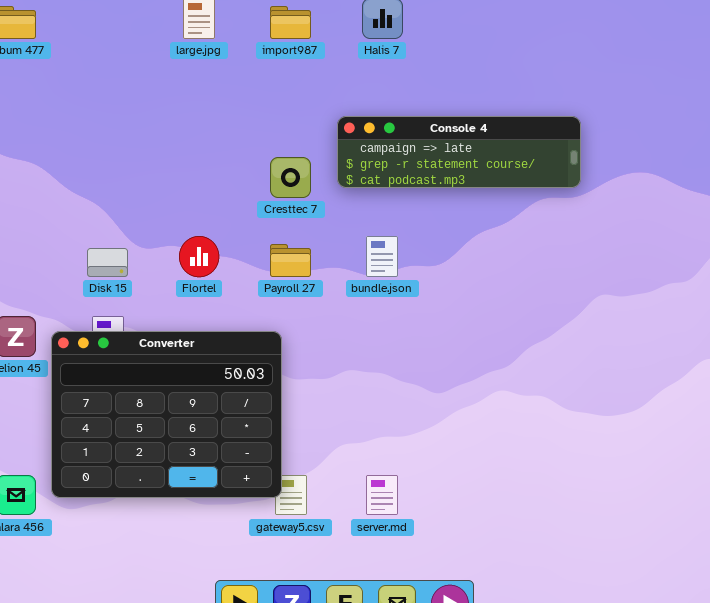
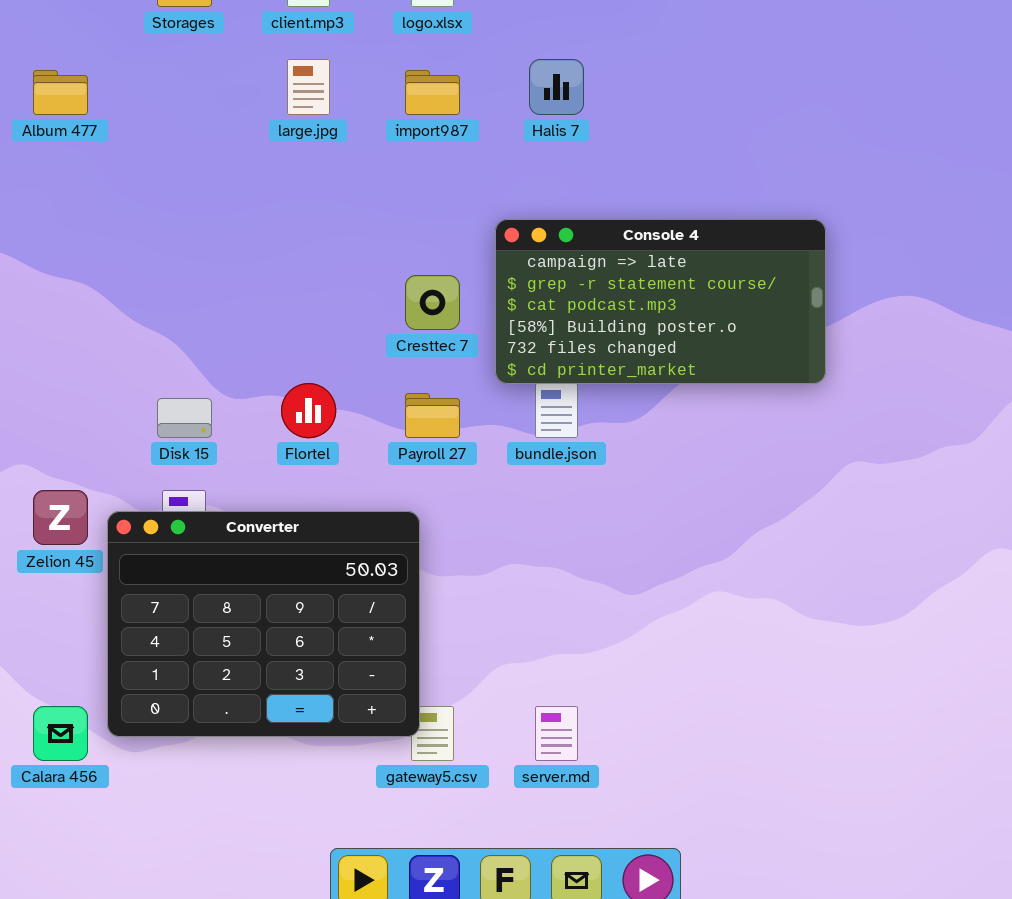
Console 4: [337,116,581,188] -> [495,219,826,384], resized

